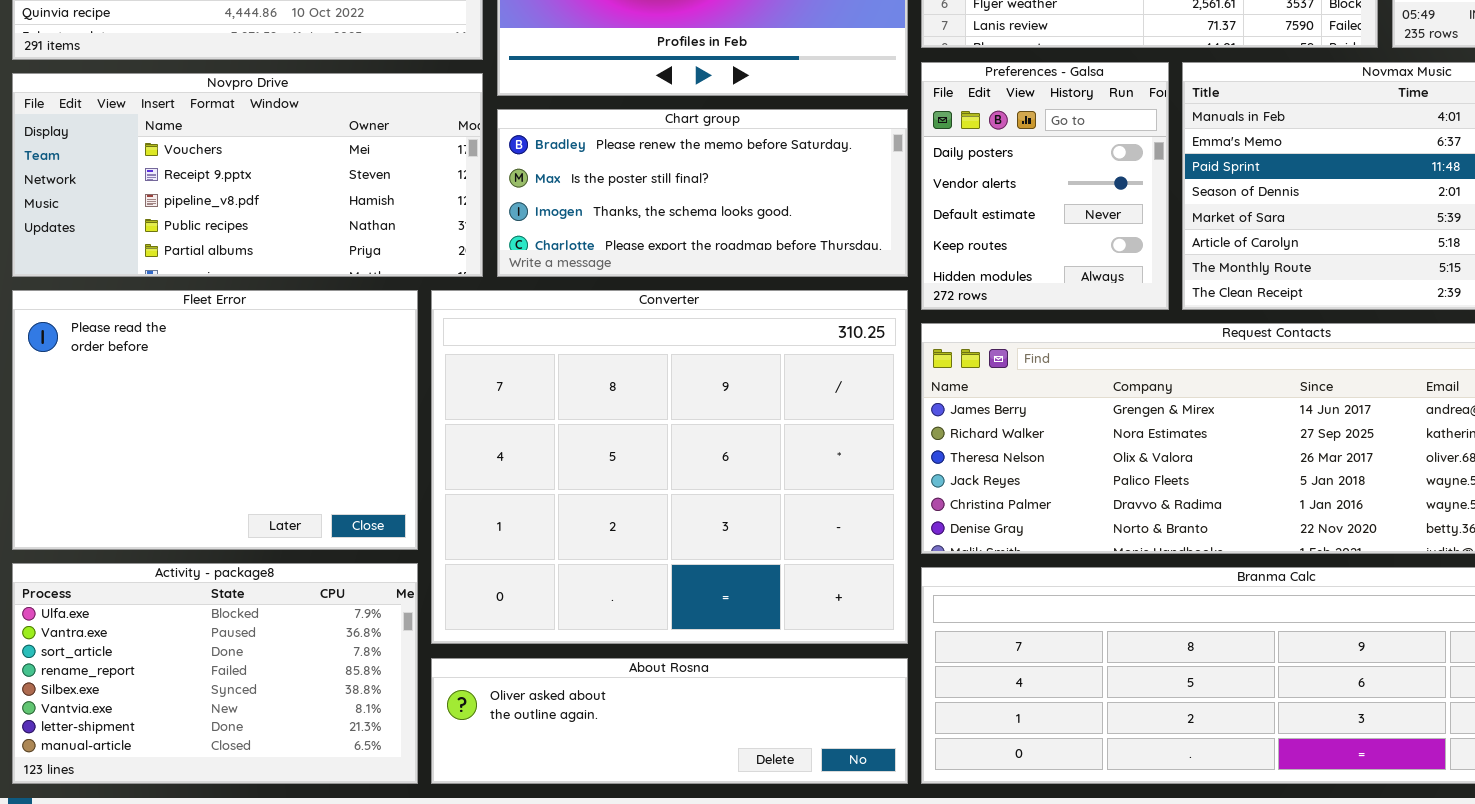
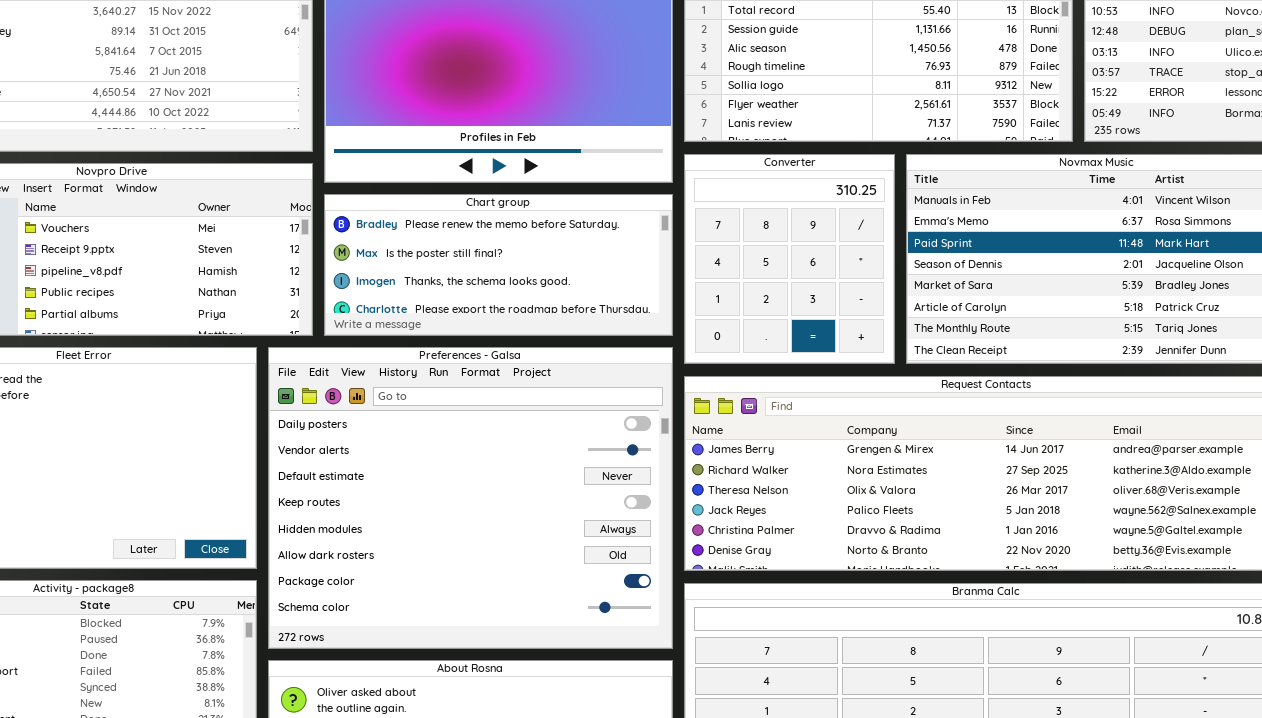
Preferences - Galsa: [921,62,1169,310] -> [268,347,673,649], moved, resized
Converter: [431,290,908,644] -> [684,154,895,364], moved, resized

